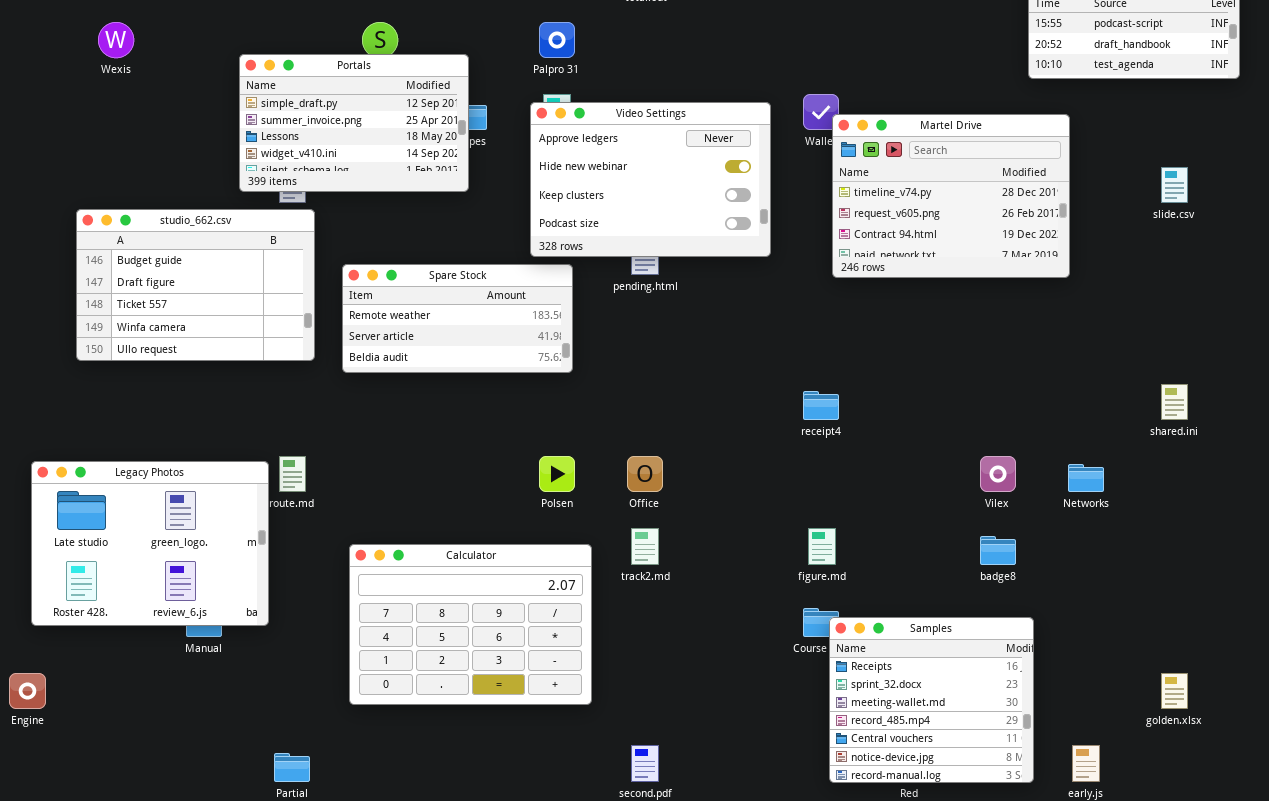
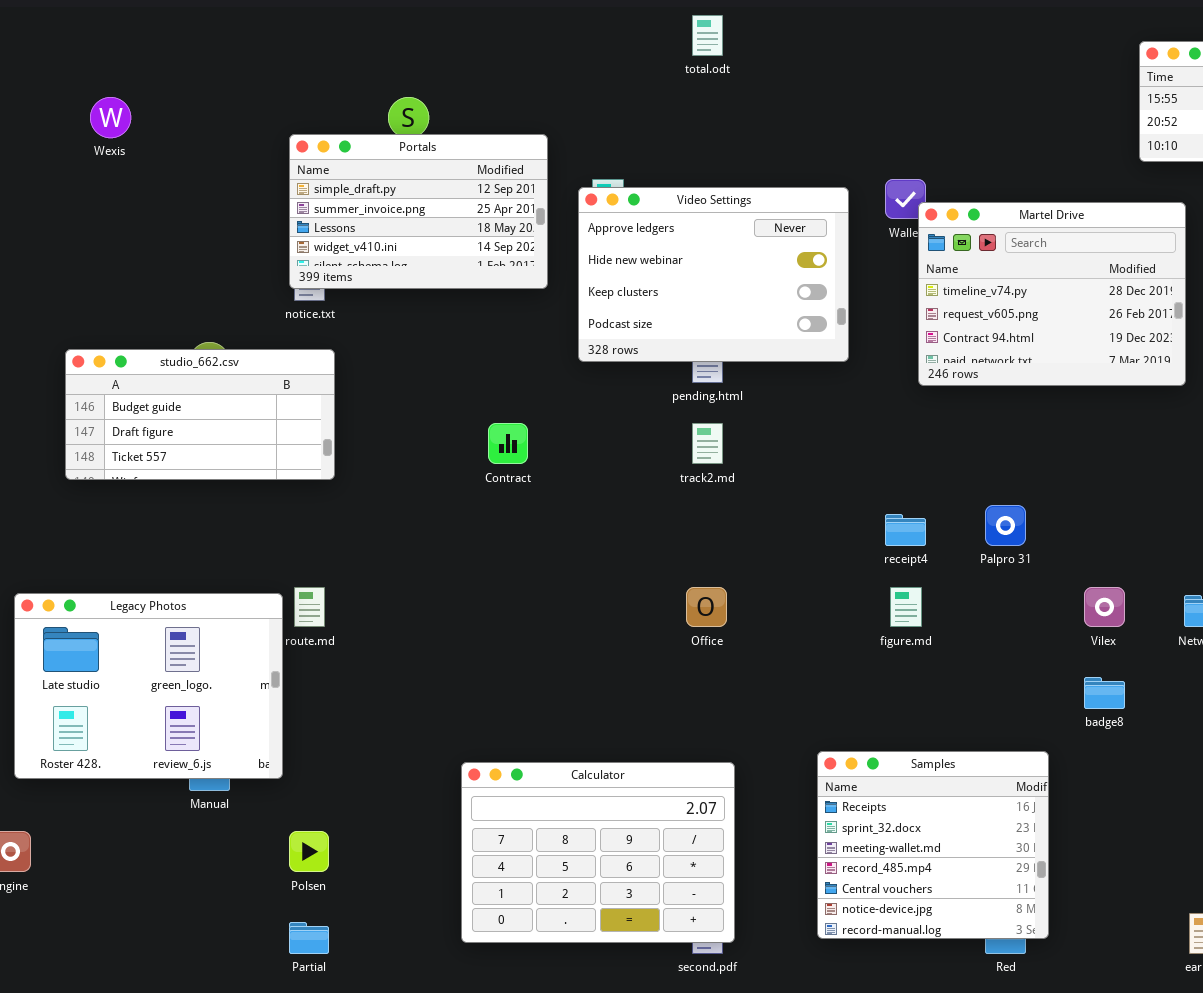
Palpro 31: [539,22,575,58] -> [985,505,1026,546], moved
Portals: [239,54,469,192] -> [289,134,548,289], moved
studio_662.csv: [76,209,315,361] -> [65,349,335,480], resized
Spare Stock: [342,264,573,373] -> none, closed
Polsen: [539,456,575,492] -> [289,831,329,872], moved
track2.md: [631,528,659,565] -> [692,423,723,464], moved
figure.md: [808,528,836,565] -> [890,587,922,627], moved
Calculator: [349,544,592,705] -> [461,762,735,943], moved
Samples: [829,617,1034,783] -> [817,751,1049,939], moved

